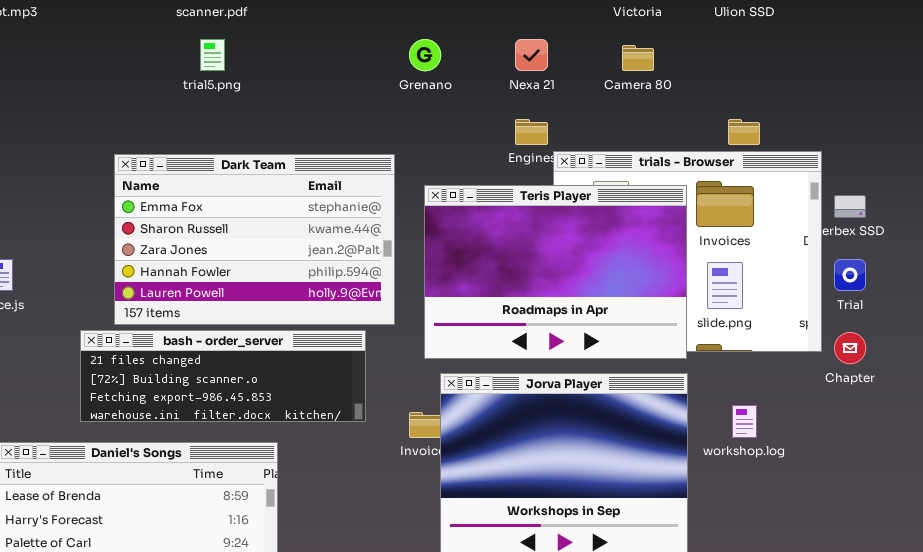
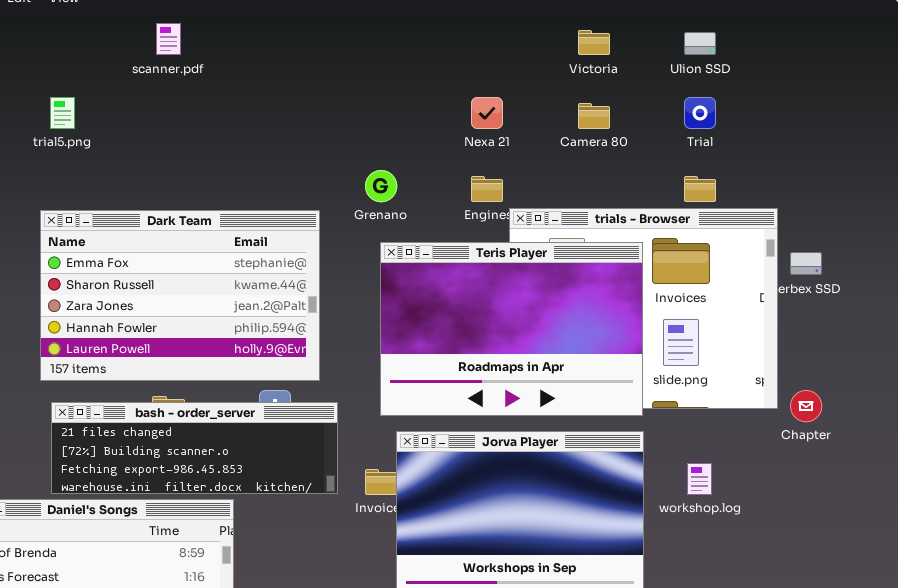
trial5.png: [200,39,225,71] -> [50,97,75,129], moved
Grenano: [409,39,441,71] -> [365,170,397,202], moved
Dark Team: [114,154,395,325] -> [40,210,320,381], moved
Trial: [834,259,866,291] -> [684,97,716,129], moved
bash - order_server: [80,330,366,422] -> [51,402,338,494], moved

